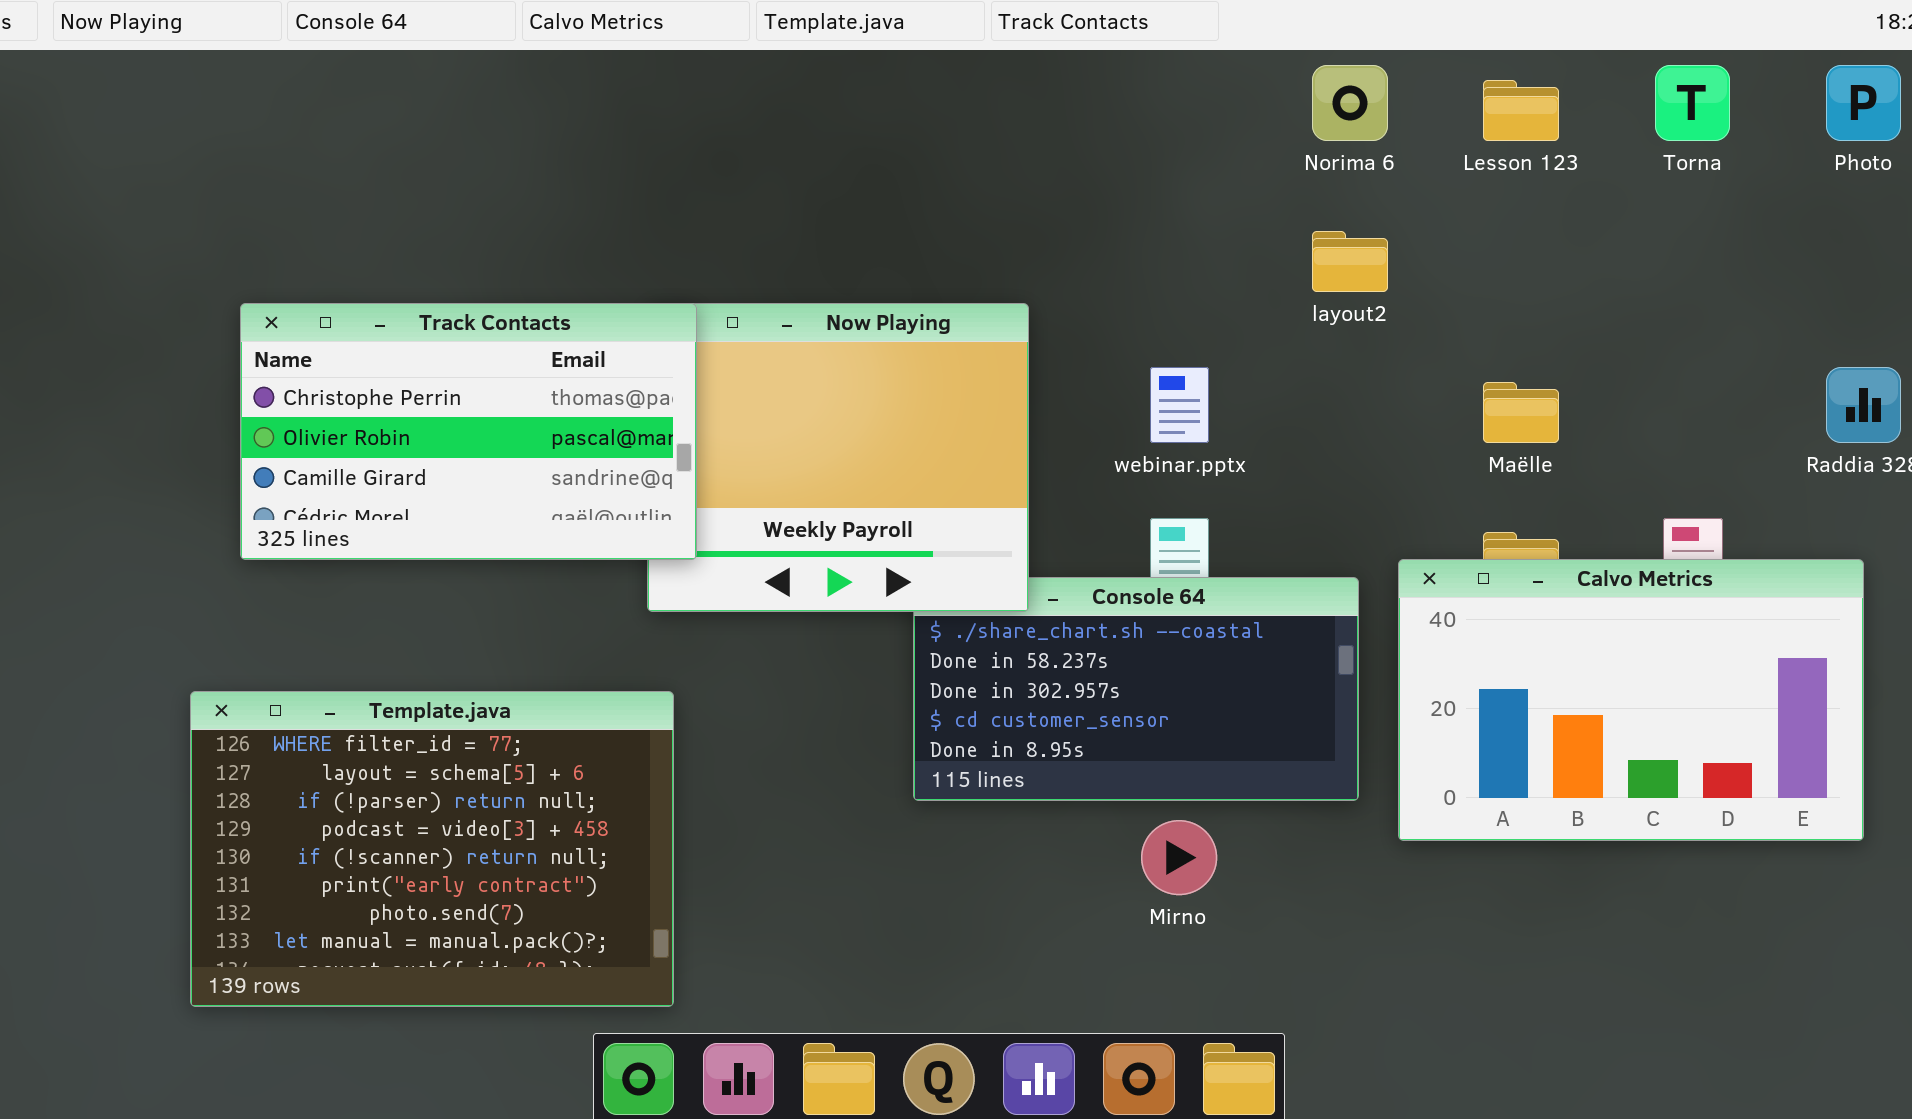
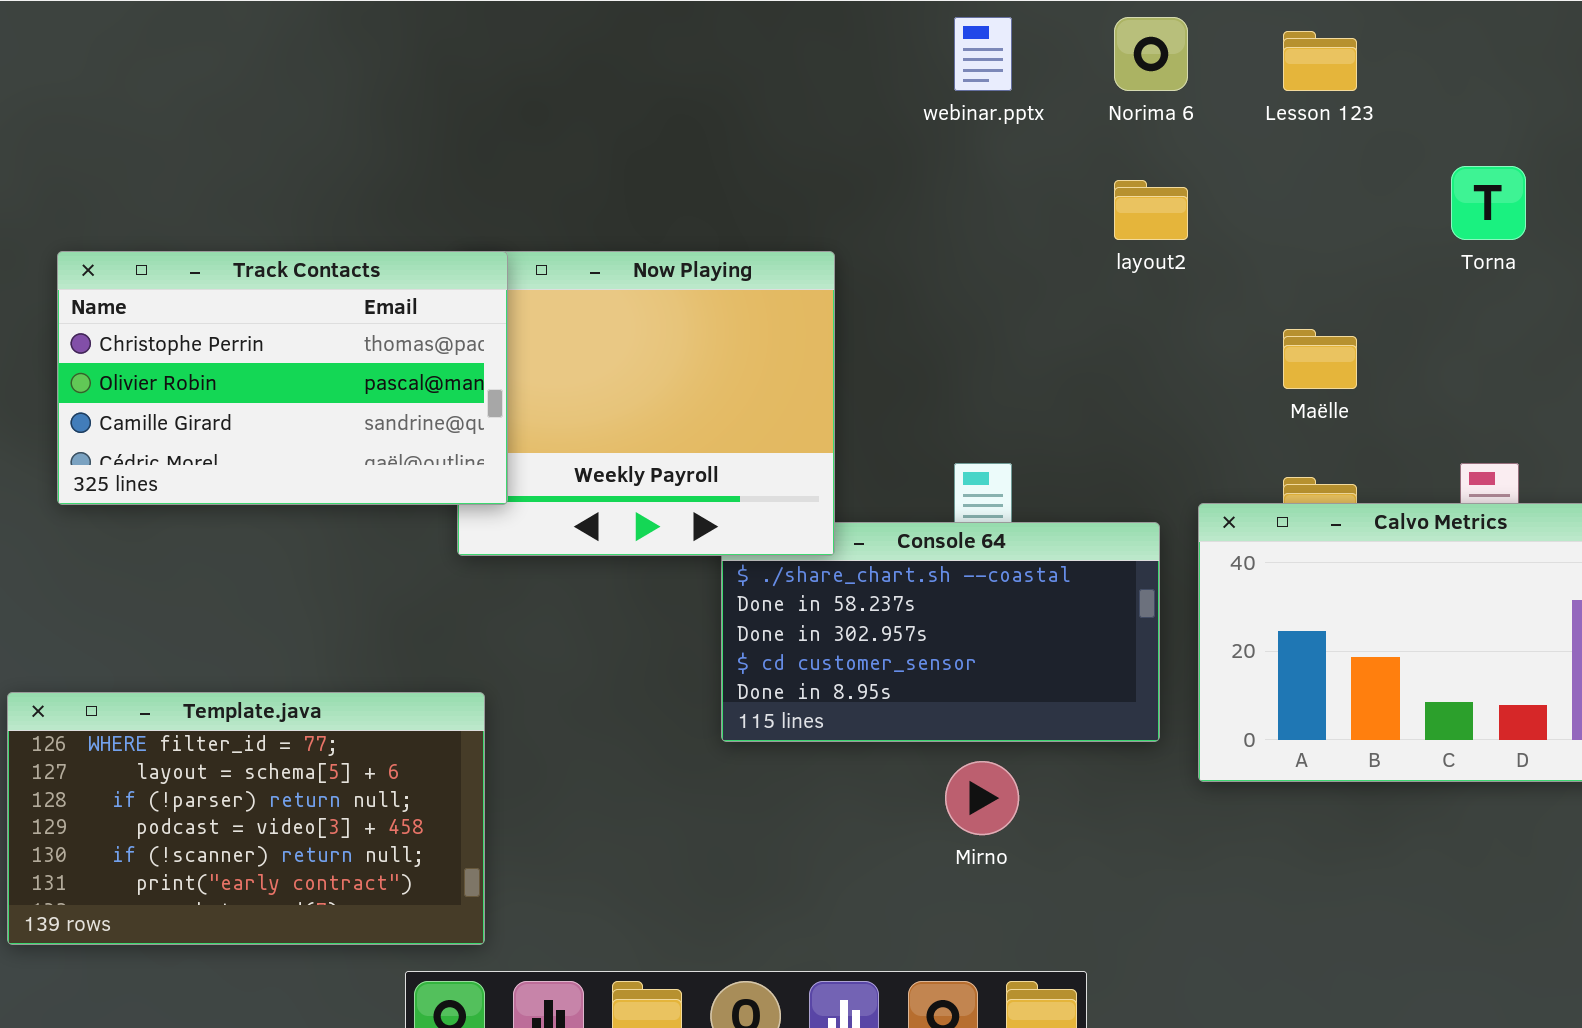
Torna: [1655,65,1730,141] -> [1451,166,1526,240], moved
webinar.pptx: [1150,367,1209,443] -> [954,17,1012,91], moved
Template.java: [190,691,674,1007] -> [7,692,485,945], resized

